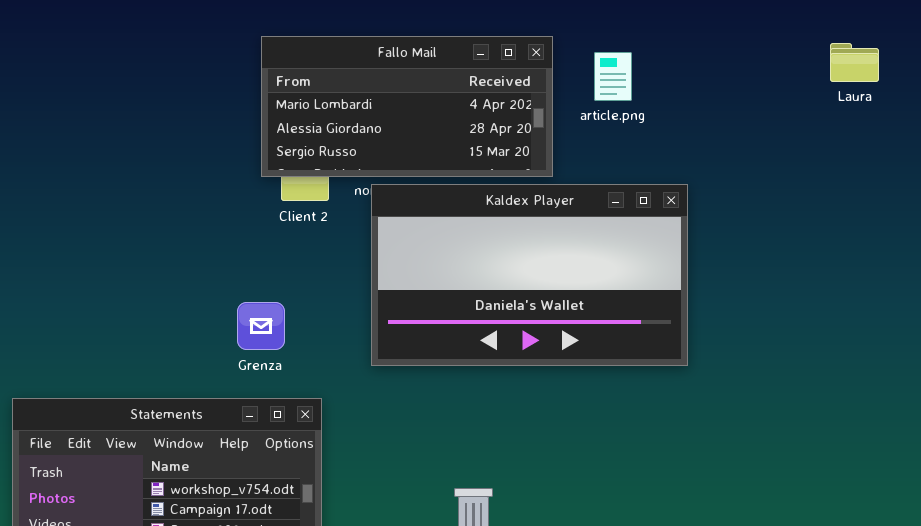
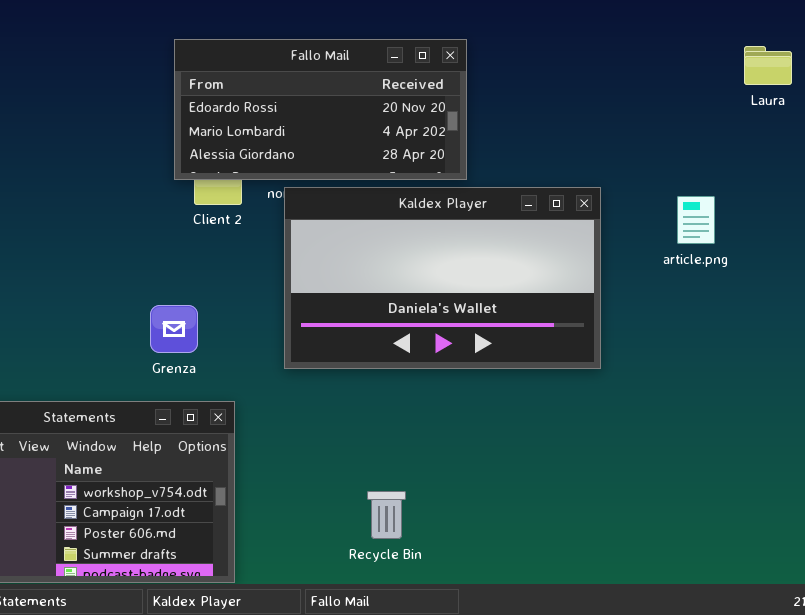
Fallo Mail: [261,36,553,177] -> [174,39,467,180], scrolled up 1 row
article.png: [594,52,632,101] -> [677,196,715,244], moved

